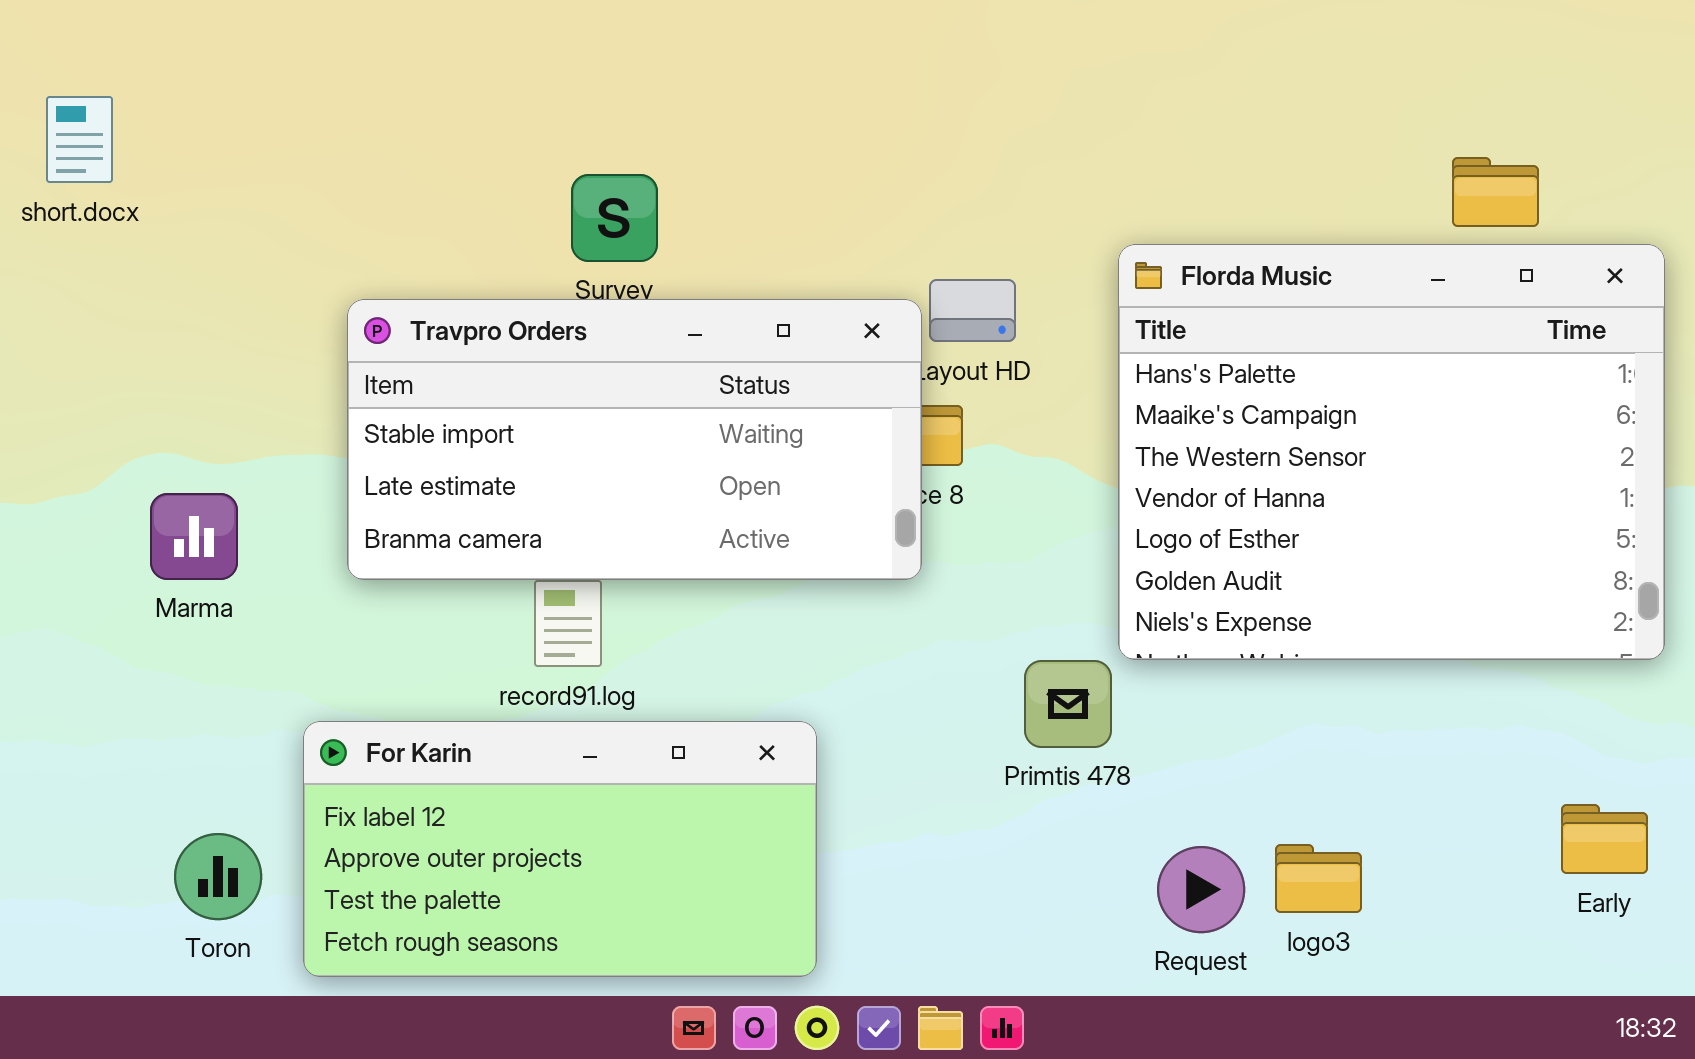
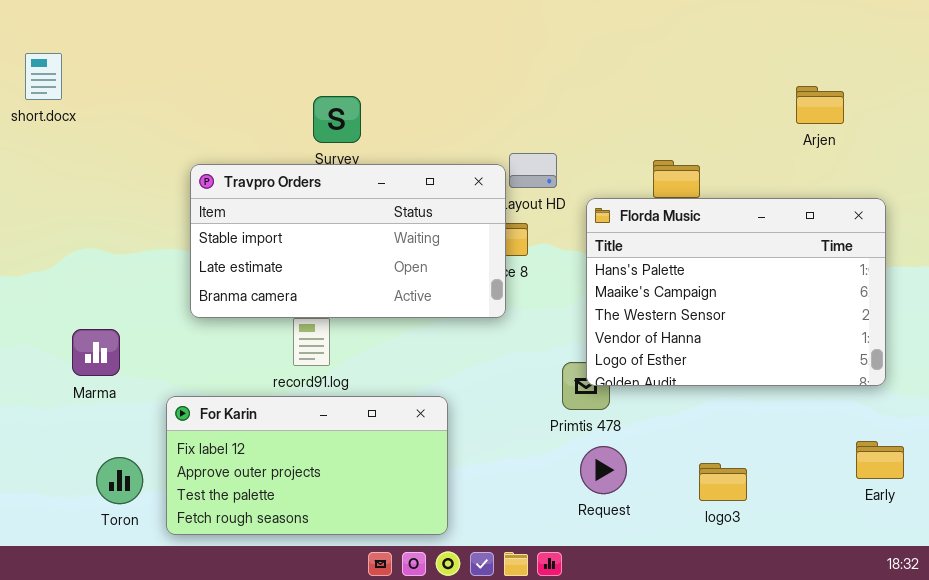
Florda Music: [1118,244,1665,660] -> [586,198,886,386], moved, resized
Marma: [150,493,238,580] -> [72,329,120,376], moved
Request: [1157,846,1245,933] -> [580,446,627,494], moved

